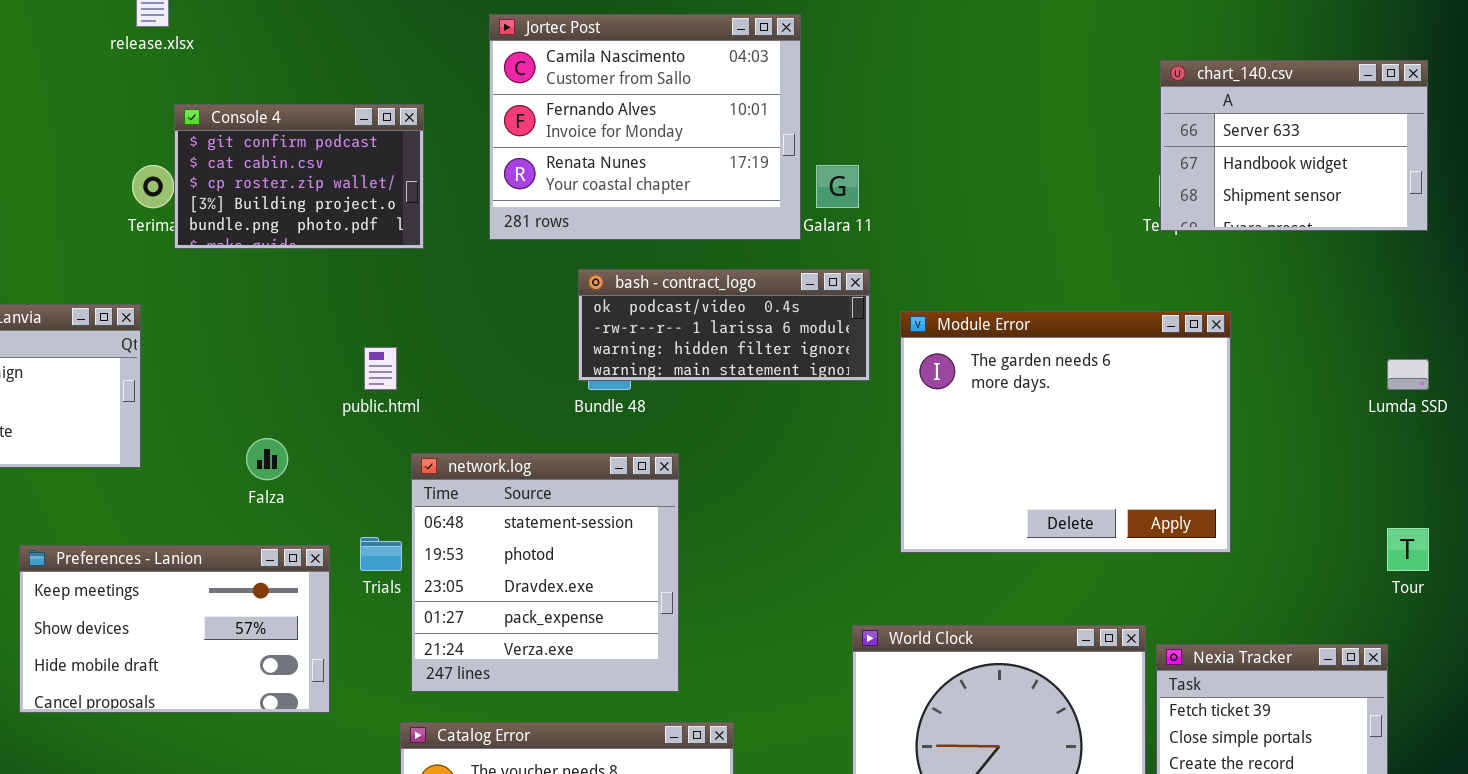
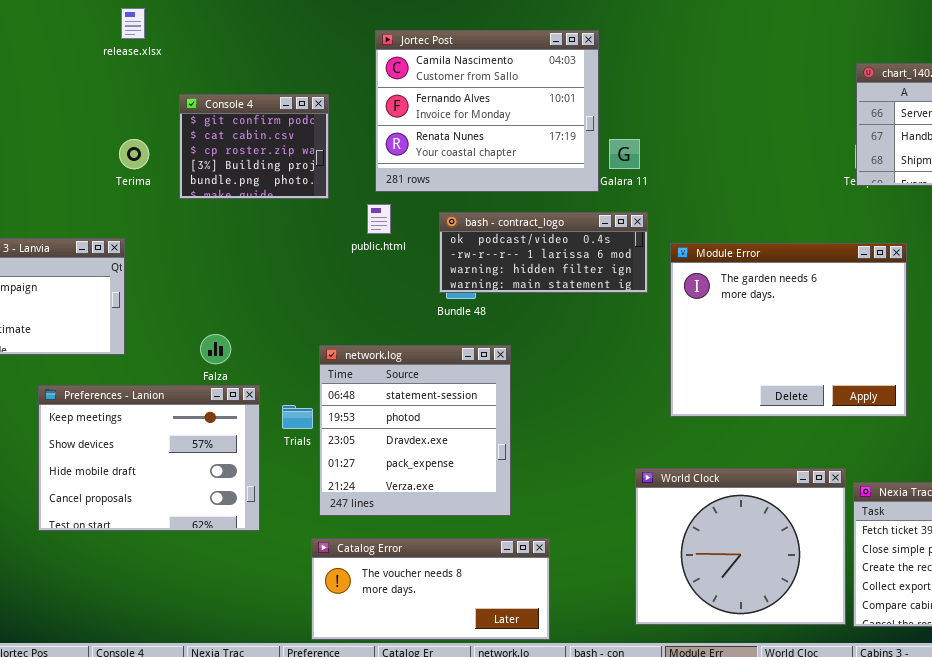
Console 4: [174,104,424,249] -> [179,94,329,199], resized
public.html: [364,347,397,390] -> [367,204,391,234], moved
Preferences - Lanion: [19,545,330,713] -> [38,385,260,531], resized

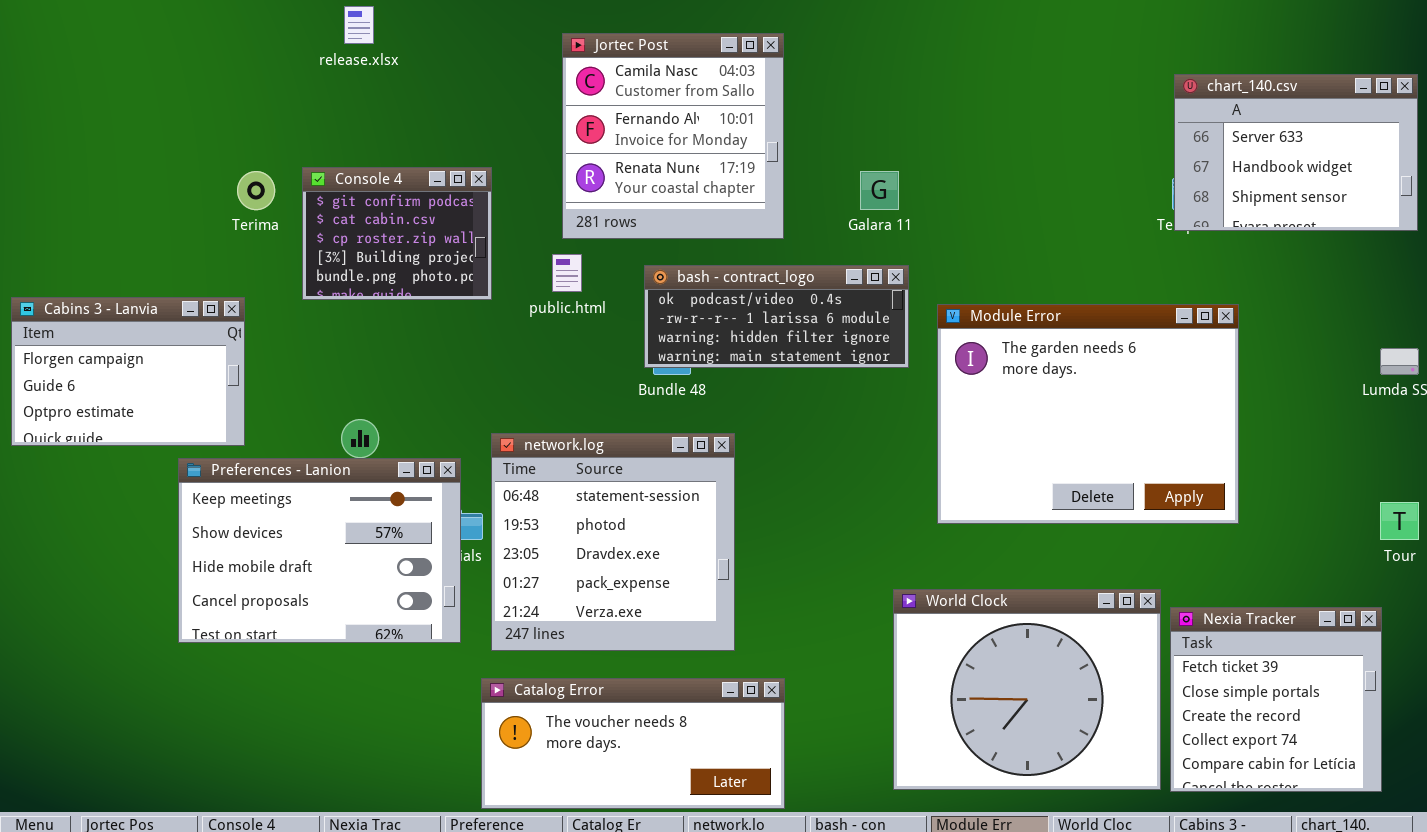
release.xlsx: [121,8,145,39] -> [344,6,374,44], moved
Jortec Post: [375,30,599,192] -> [562,33,784,239], resized
Console 4: [179,94,329,199] -> [302,167,492,300], moved
Preferences - Lanion: [38,385,260,531] -> [178,458,461,643], moved

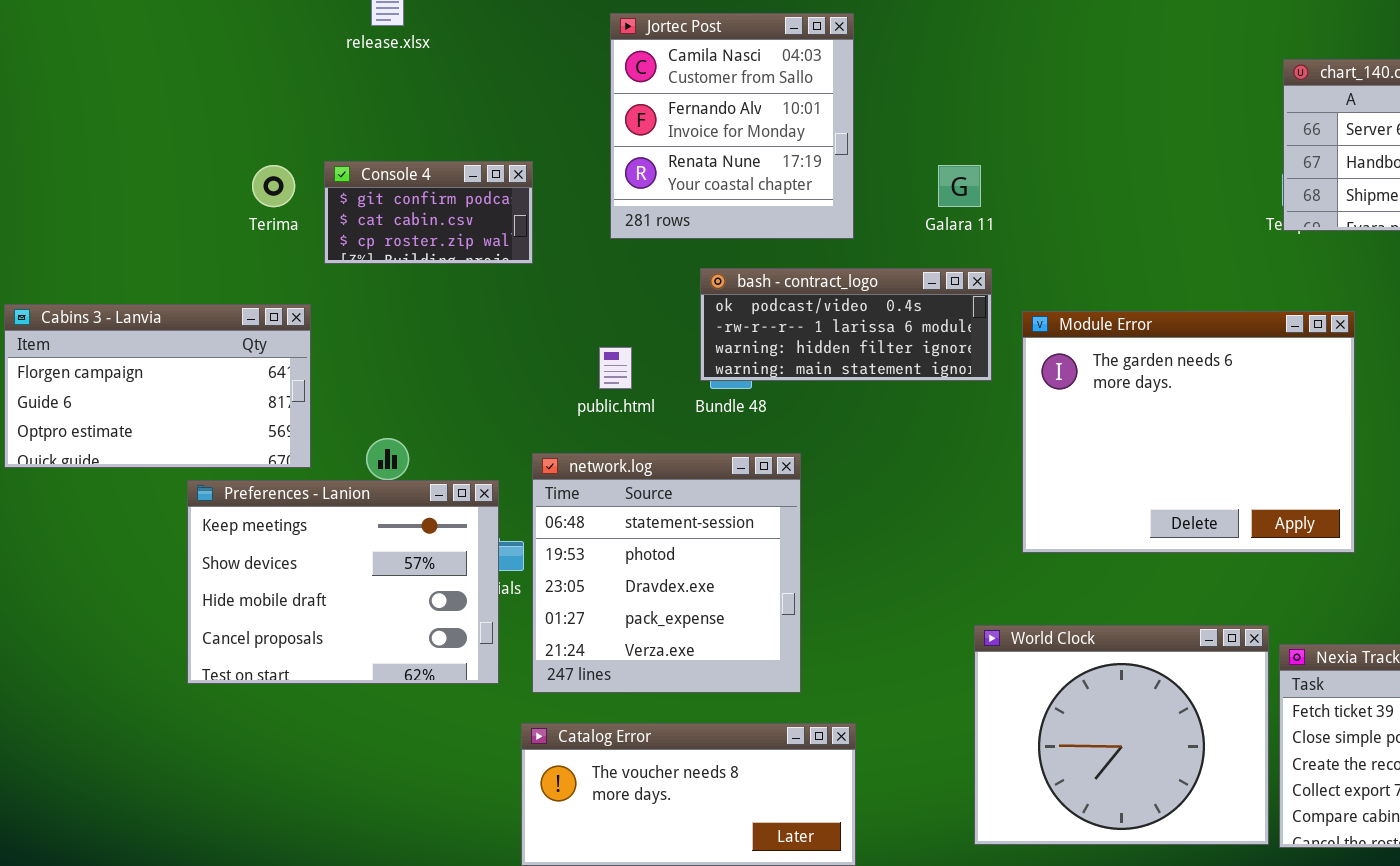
Console 4: [302,167,492,300] -> [324,161,533,264], resized
public.html: [552,254,582,292] -> [599,347,632,389], moved
Cabins 3 - Lanvia: [11,297,245,446] -> [4,304,311,468], resized

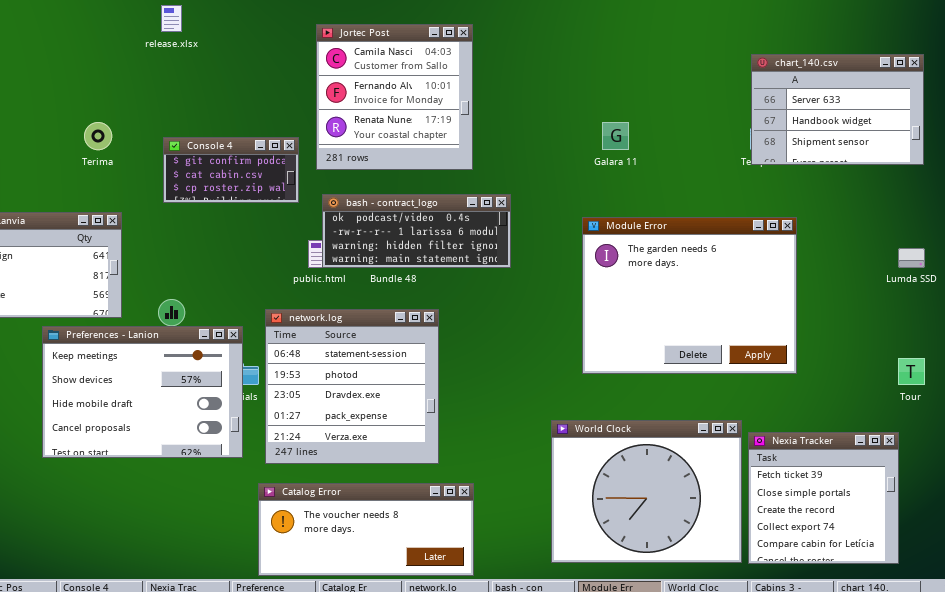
Console 4: [324,161,533,264] -> [163,137,299,203], moved
Galara 11: [938,165,981,207] -> [602,122,629,150], moved
bash - contract_logo: [700,268,992,381] -> [322,194,511,268], moved

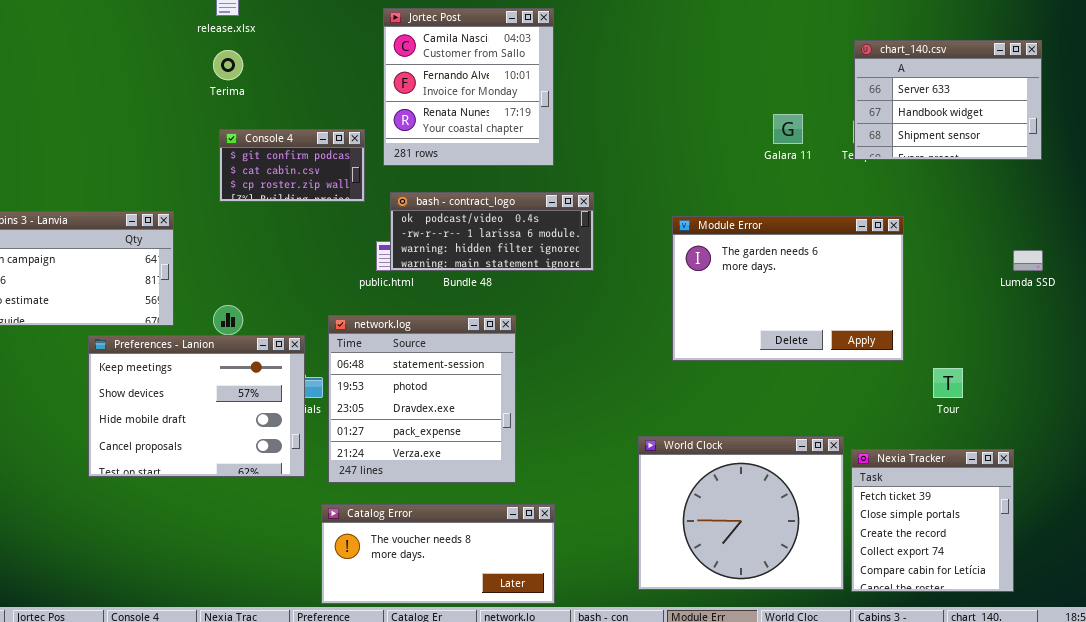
Terima: [84,122,112,150] -> [213,50,243,80], moved
Galara 11: [602,122,629,150] -> [773,114,803,144], moved
Module Error: [582,217,797,374] -> [672,216,904,361], resized
Tour: [898,358,925,385] -> [933,368,963,398], moved

